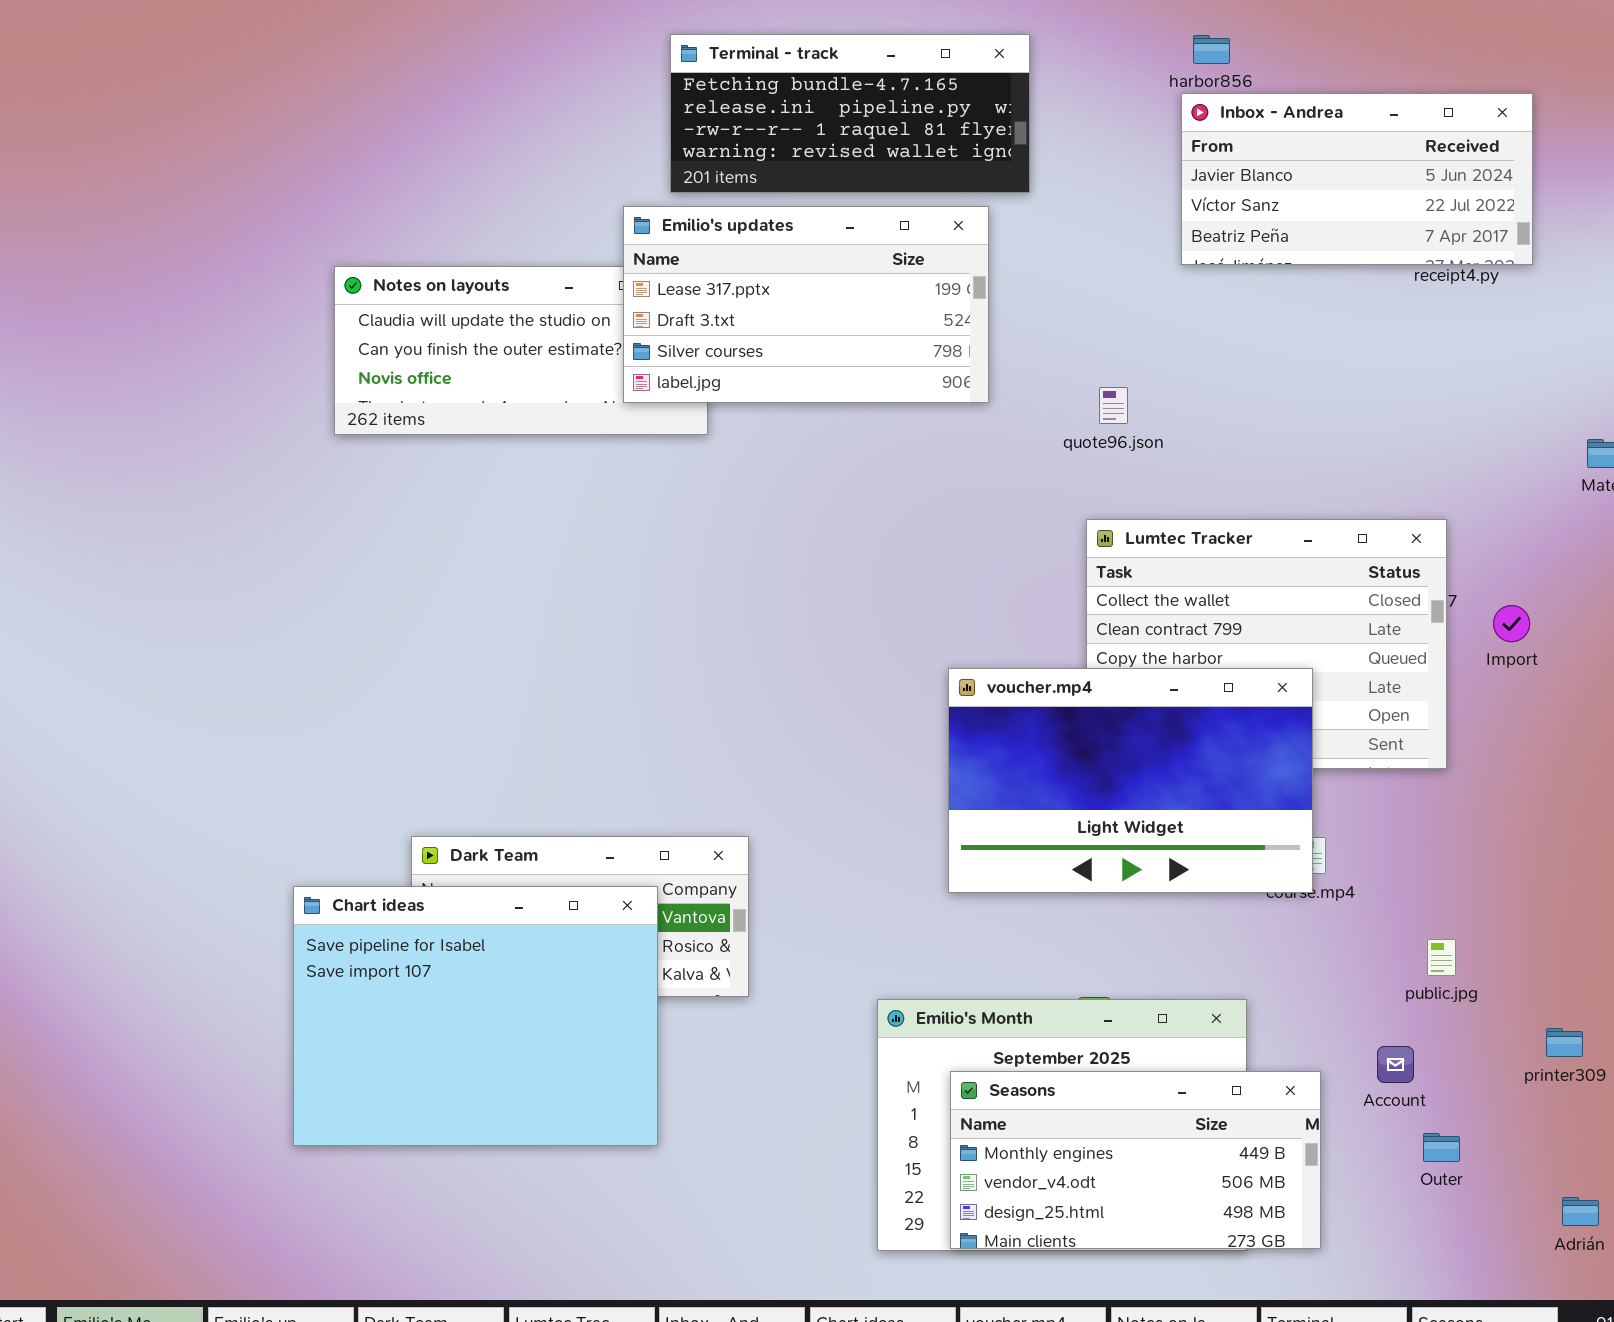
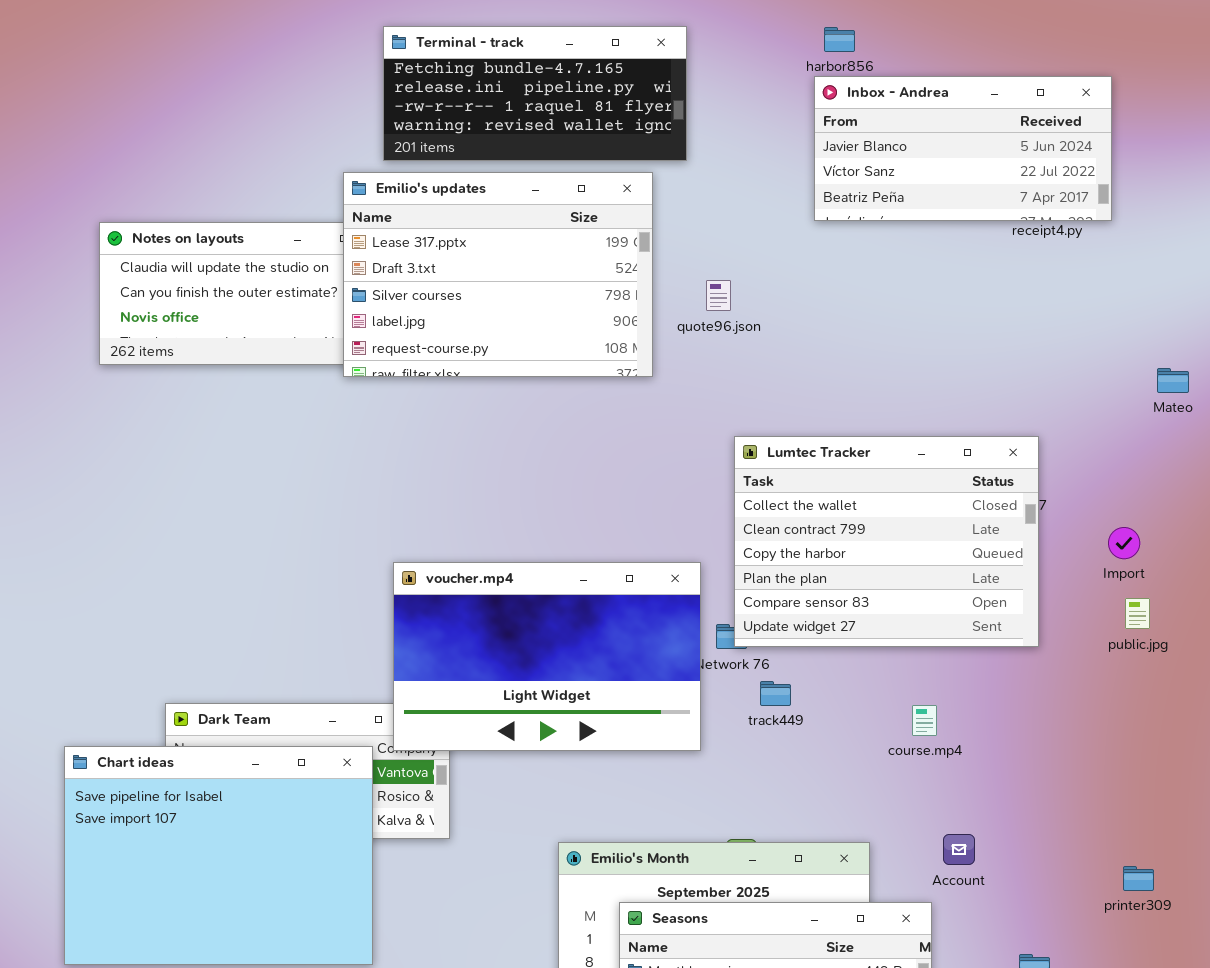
Emilio's updates: [623,206,989,403] -> [343,172,653,377], resized
quote96.json: [1099,387,1128,424] -> [706,280,731,311], moved
Import: [1493,605,1530,642] -> [1108,527,1140,559], moved
voucher.mp4: [948,668,1313,893] -> [393,562,701,751], moved
public.jpg: [1427,939,1456,976] -> [1125,598,1150,629], moved
Account: [1377,1046,1414,1083] -> [943,834,975,865], moved

